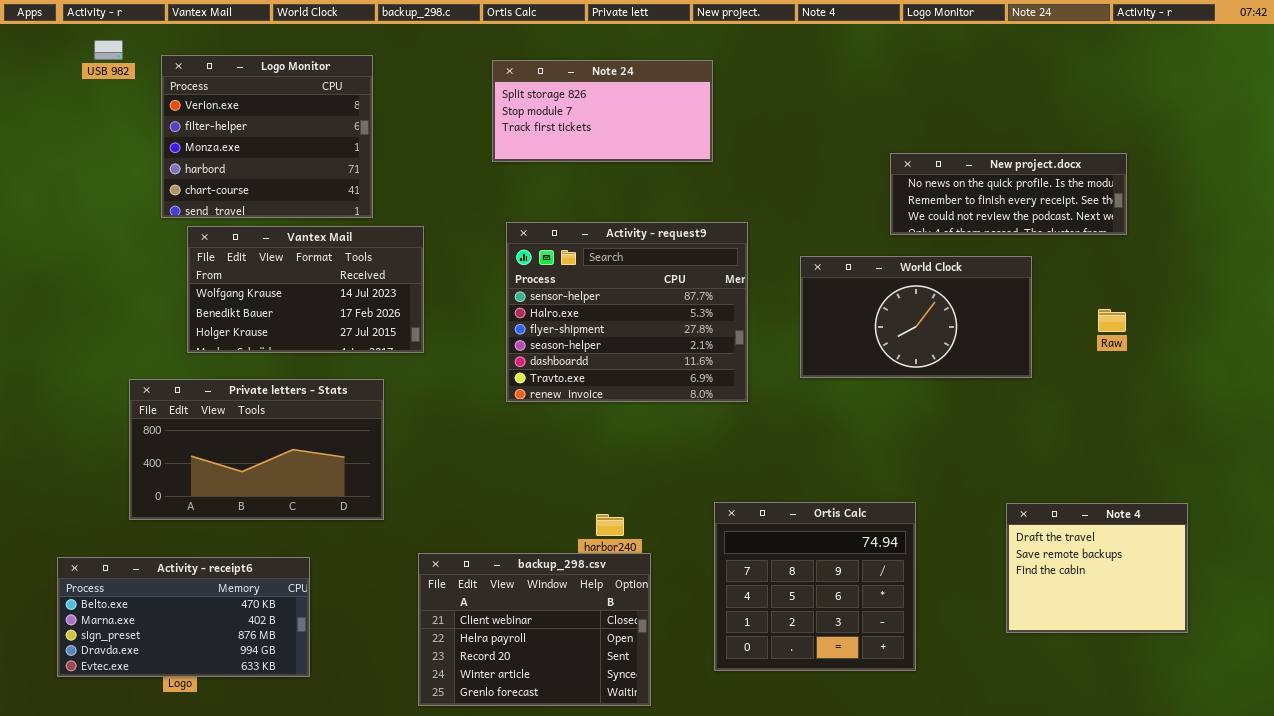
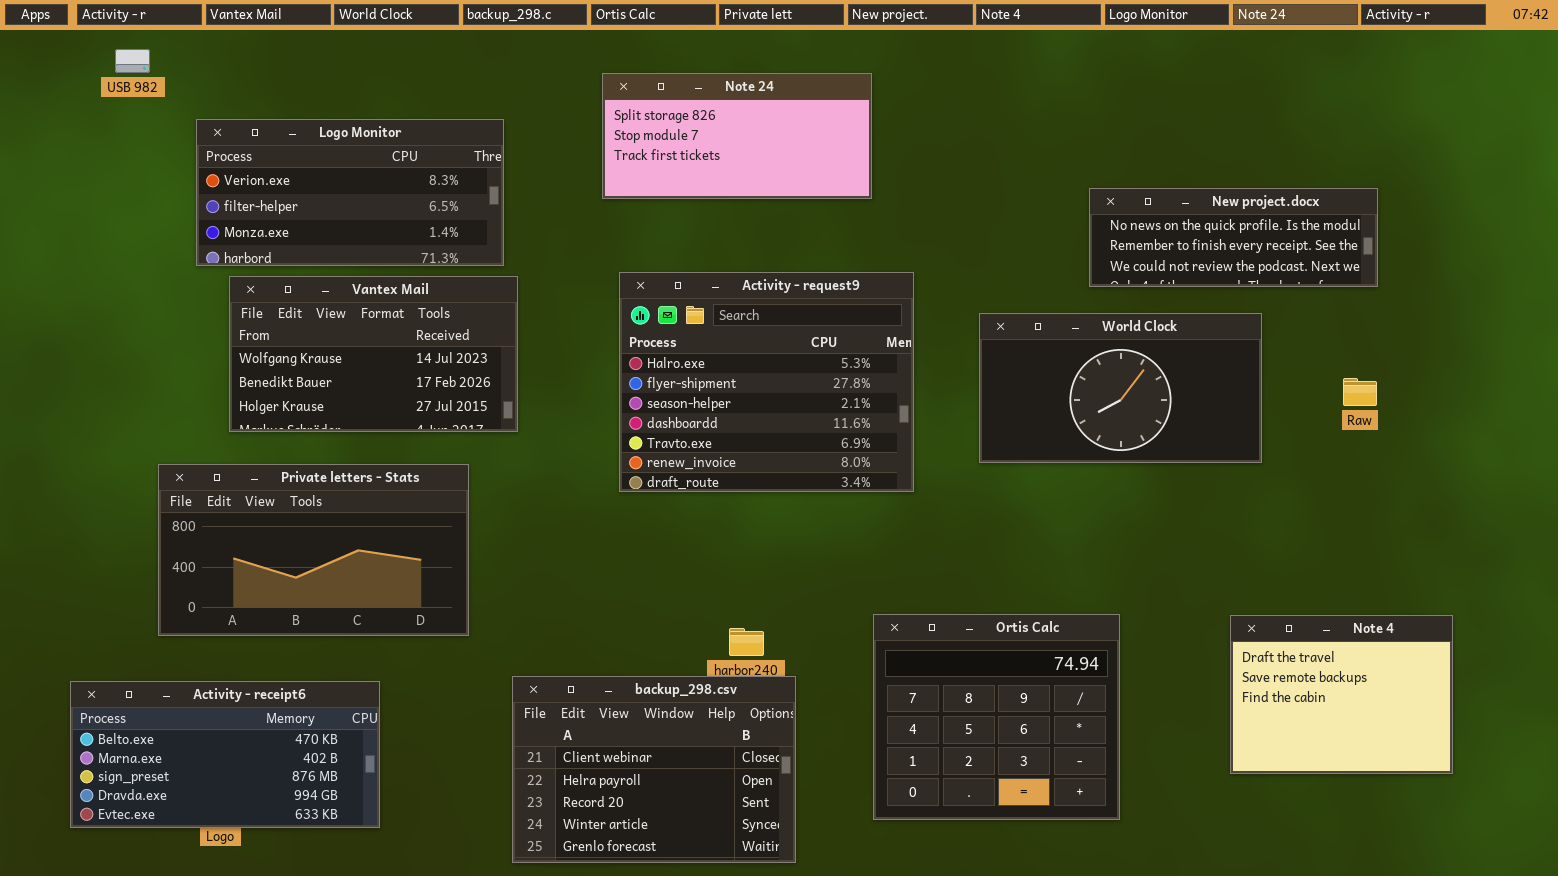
Logo Monitor: [161,55,373,218] -> [196,119,504,266], resized
Activity - request9: [506,222,748,402] -> [619,272,914,492], scrolled down 1 row

